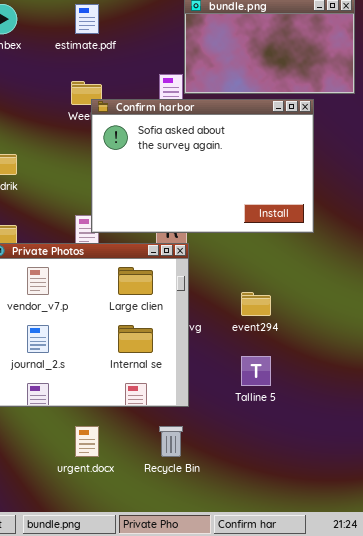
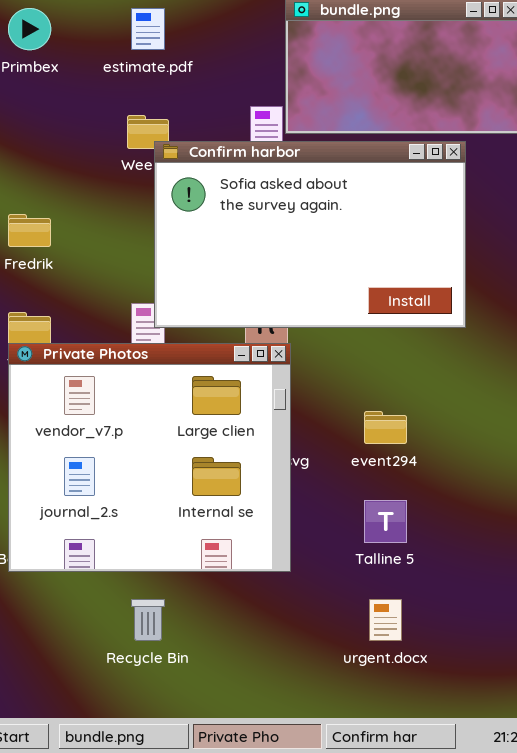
urgent.docx: [75,426,99,457] -> [369,599,402,641], moved
Recycle Bin: [159,426,183,457] -> [131,599,165,641], moved

